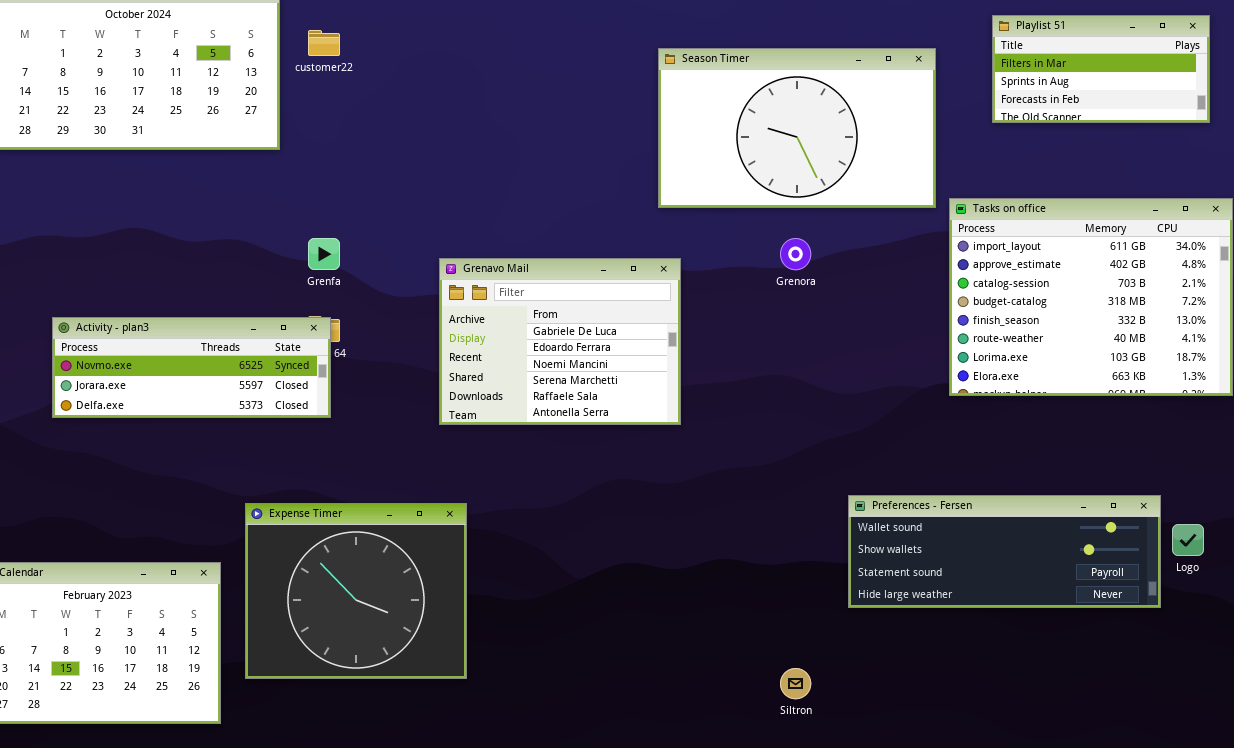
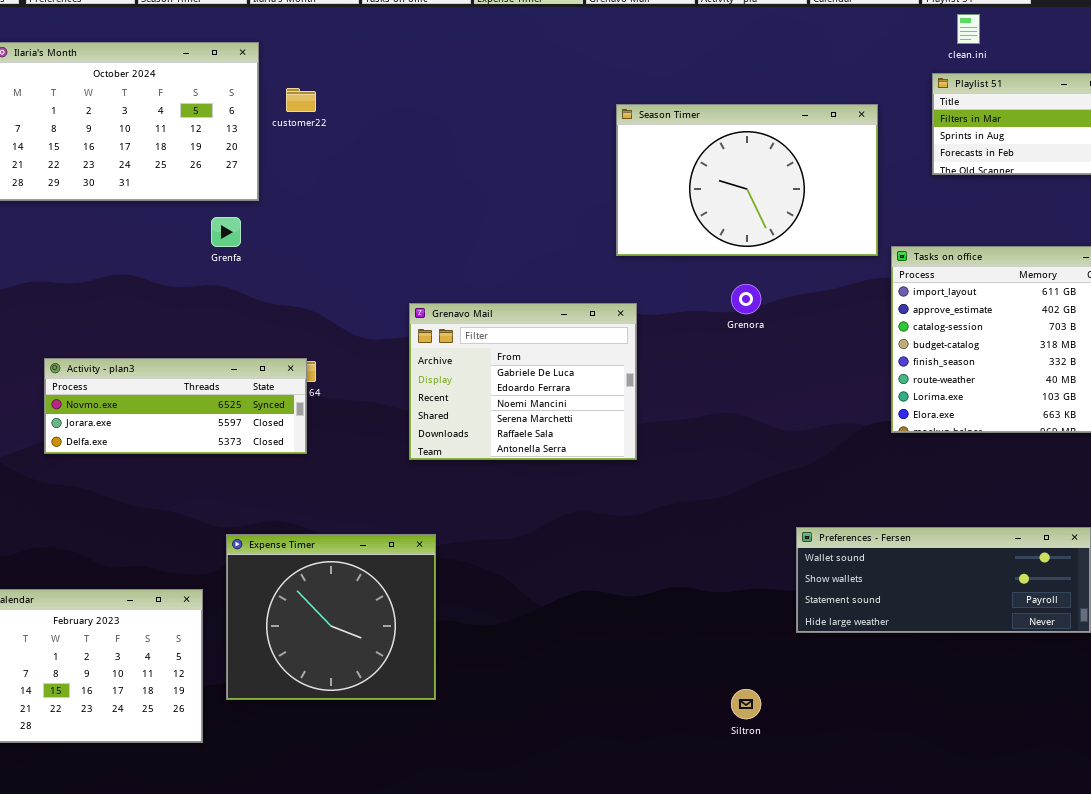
Grenfa: [308,238,340,270] -> [211,217,241,247], moved

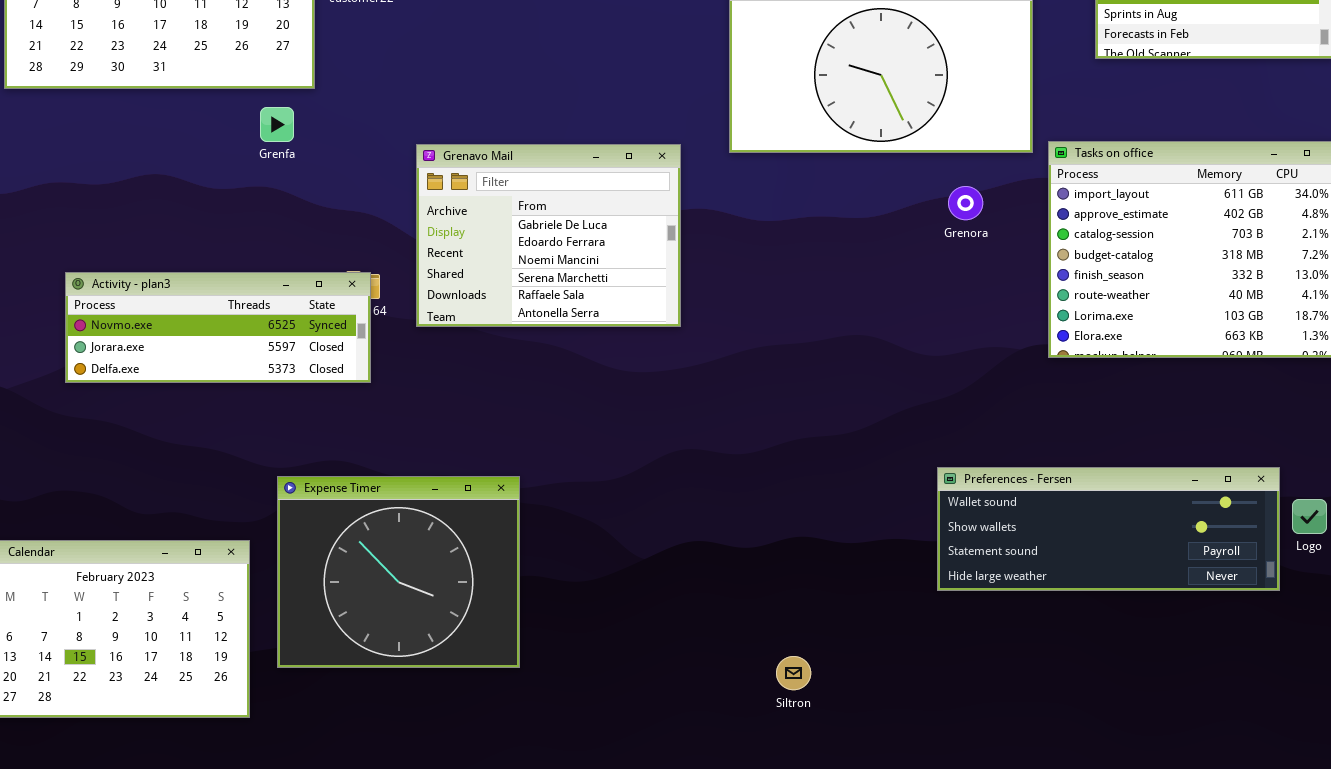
Grenora: [731,284,761,314] -> [948,186,983,220], moved
Grenavo Mail: [409,303,637,460] -> [416,144,681,327], moved
Siltron: [731,689,761,719] -> [776,656,811,690], moved

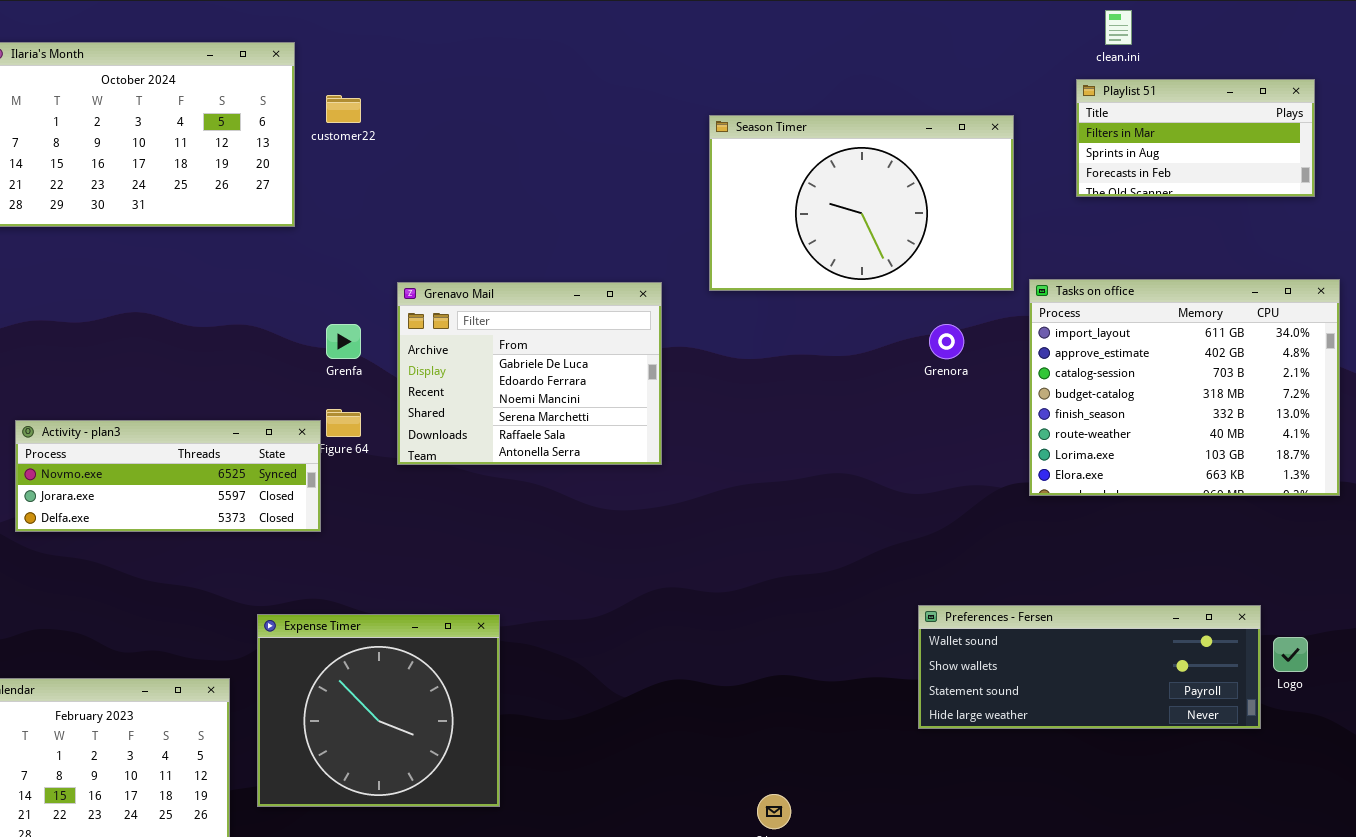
Grenfa: [260,107,294,142] -> [326,324,361,359], moved
Activity - plan3: [65,272,371,383] -> [15,420,321,532], moved

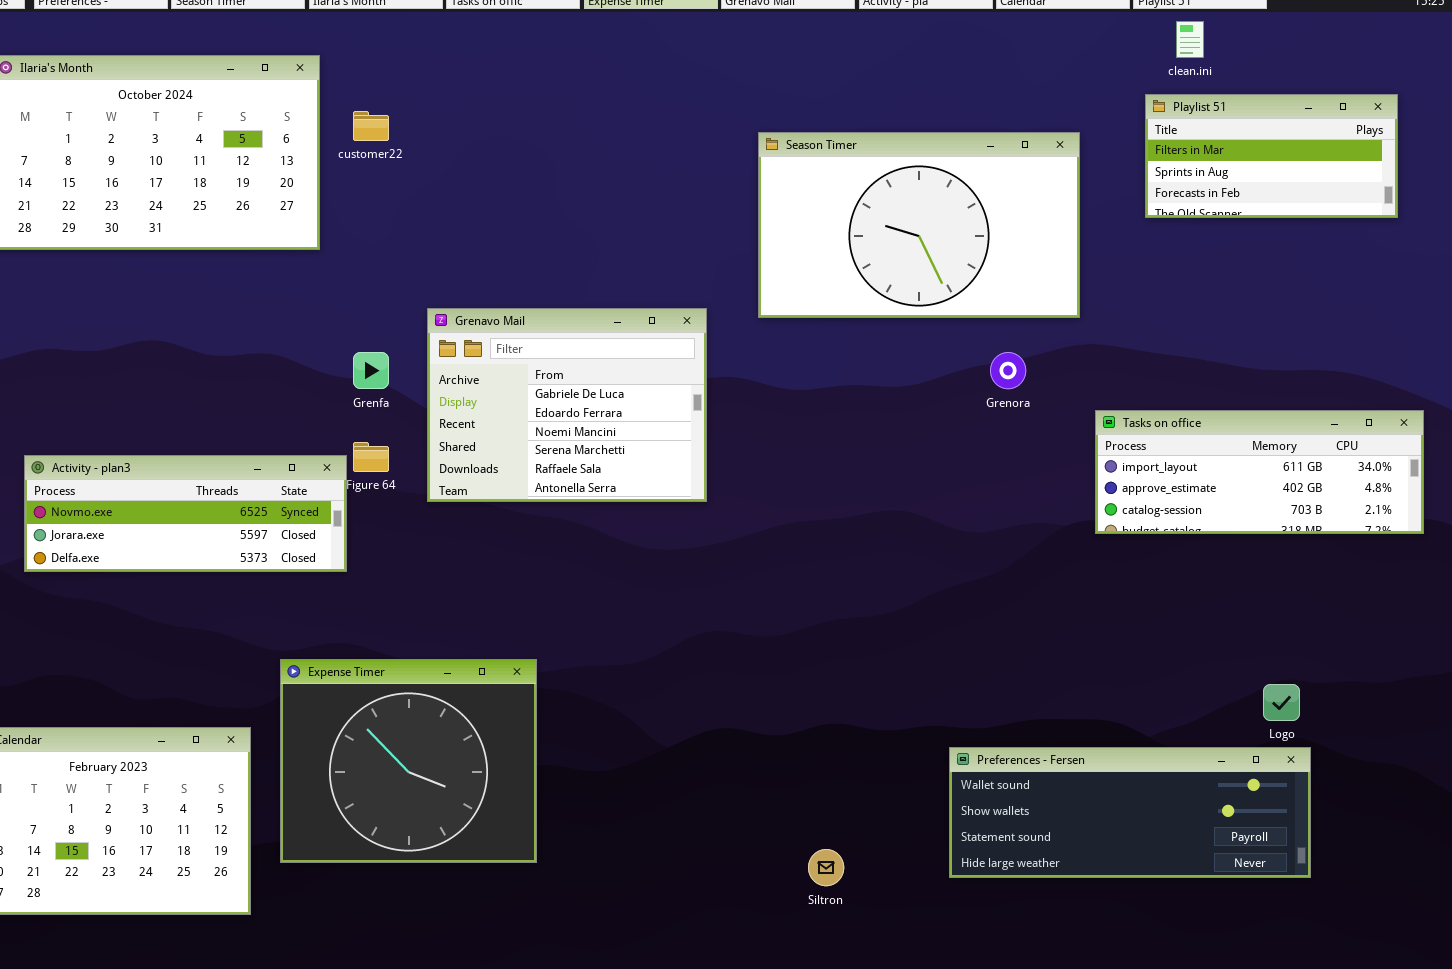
Tasks on office: [1029,279,1340,496] -> [1095,410,1424,534], resized
Preferences - Fersen: [918,605,1261,729] -> [949,747,1311,878], moved
Logo: [1273,637,1308,672] -> [1263,684,1300,721], moved

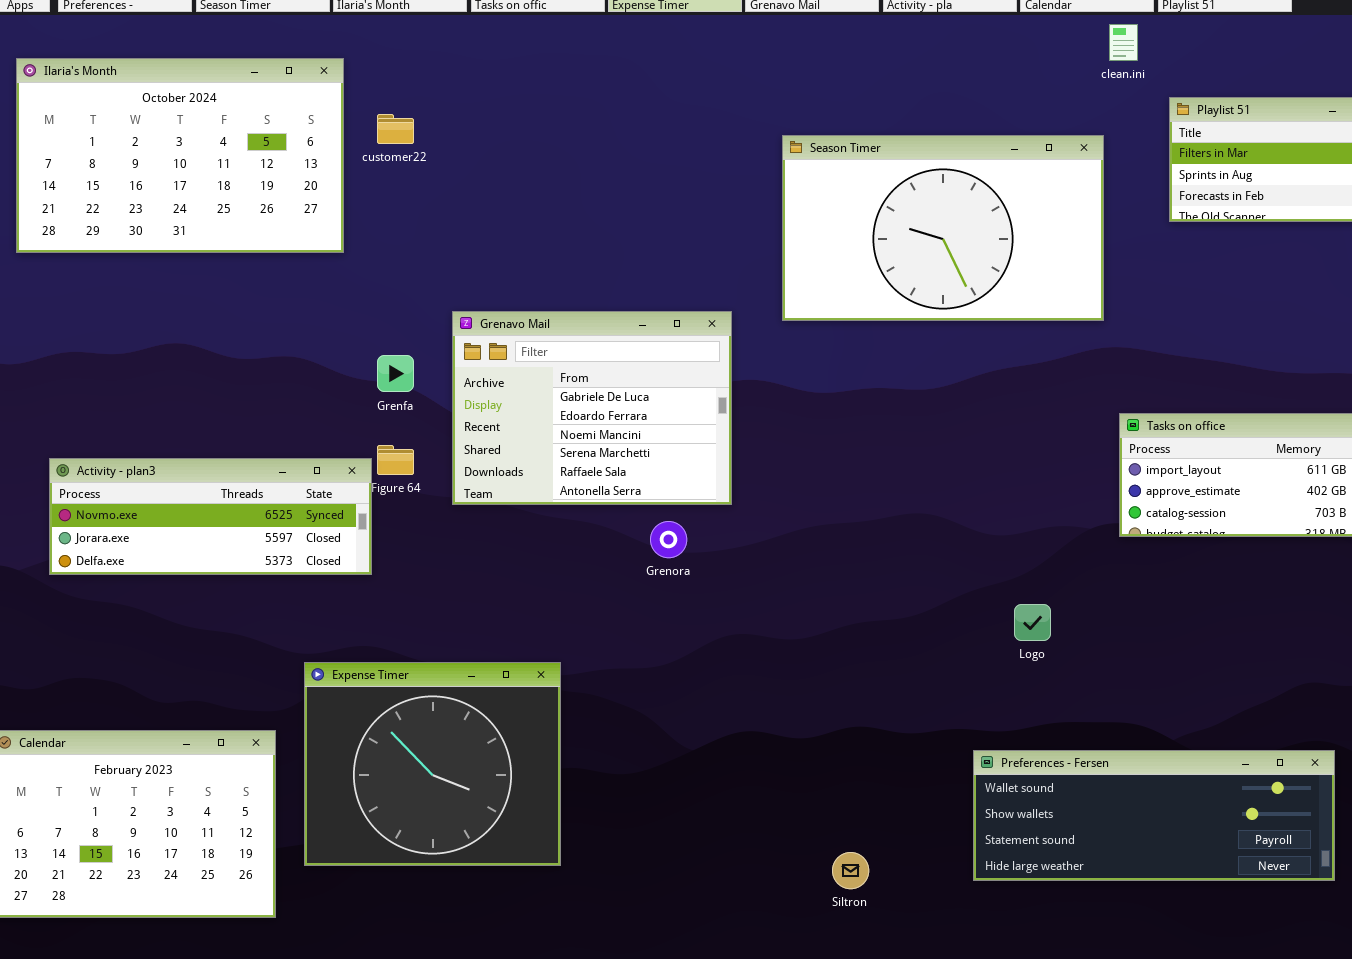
clean.ini: [1176,21,1204,58] -> [1109,24,1138,61], moved
Grenora: [990,352,1026,389] -> [650,521,687,558], moved
Logo: [1263,684,1300,721] -> [1014,604,1051,641], moved

